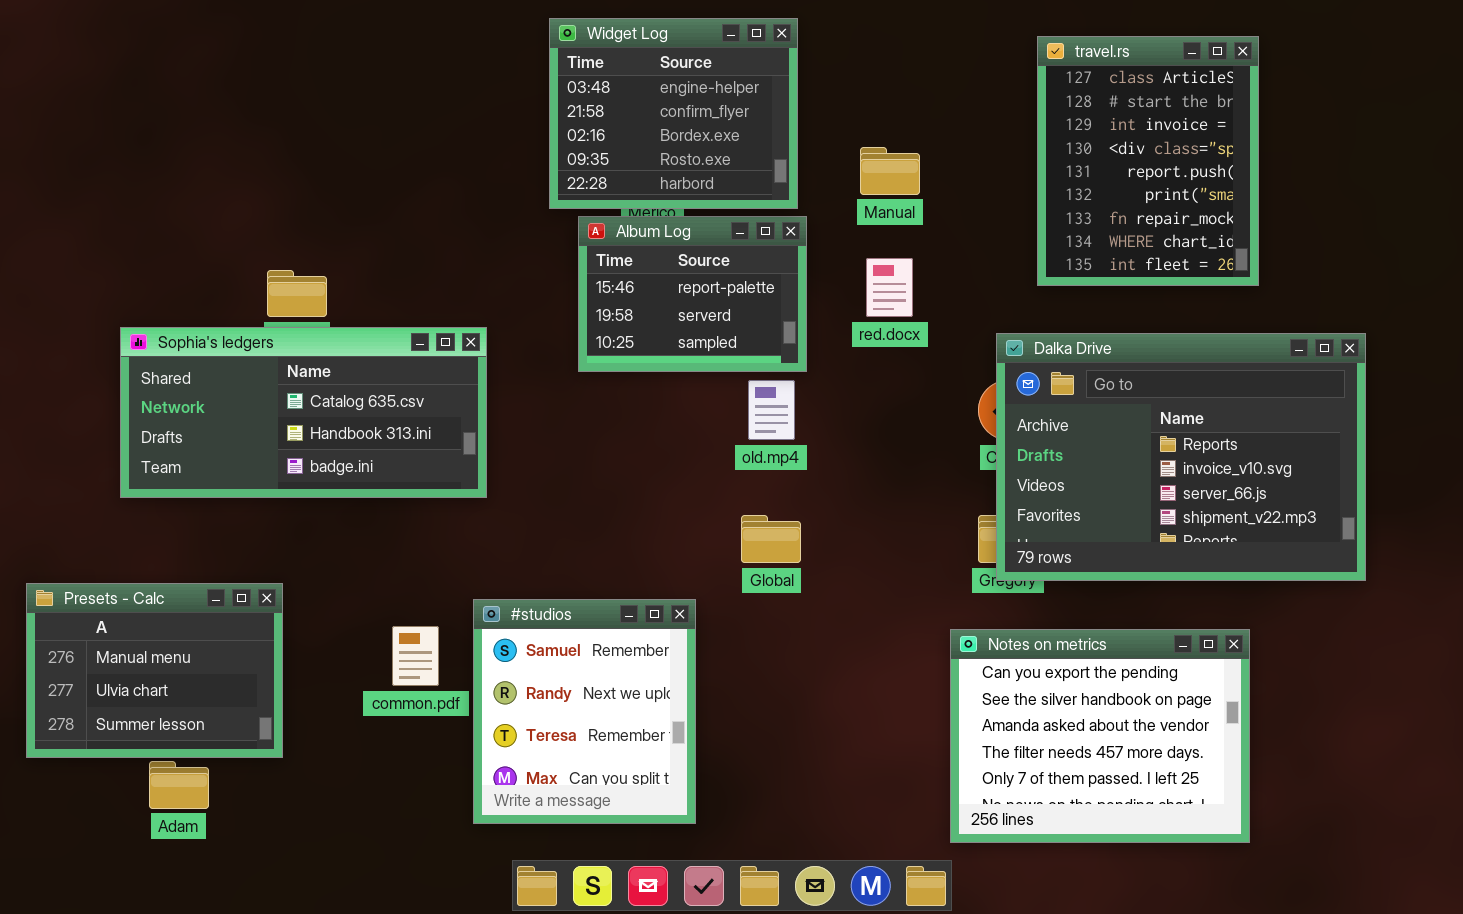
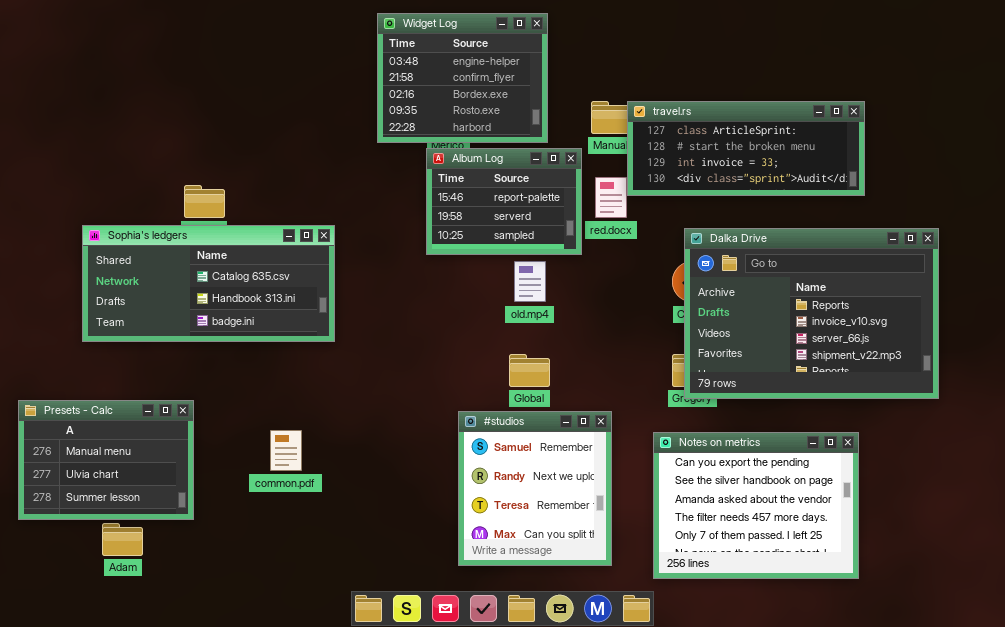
travel.rs: [1037,36,1259,286] -> [627,101,865,196], resized
Album Log: [578,216,807,372] -> [426,148,582,255], moved
#studios: [473,599,696,824] -> [458,411,612,566], moved

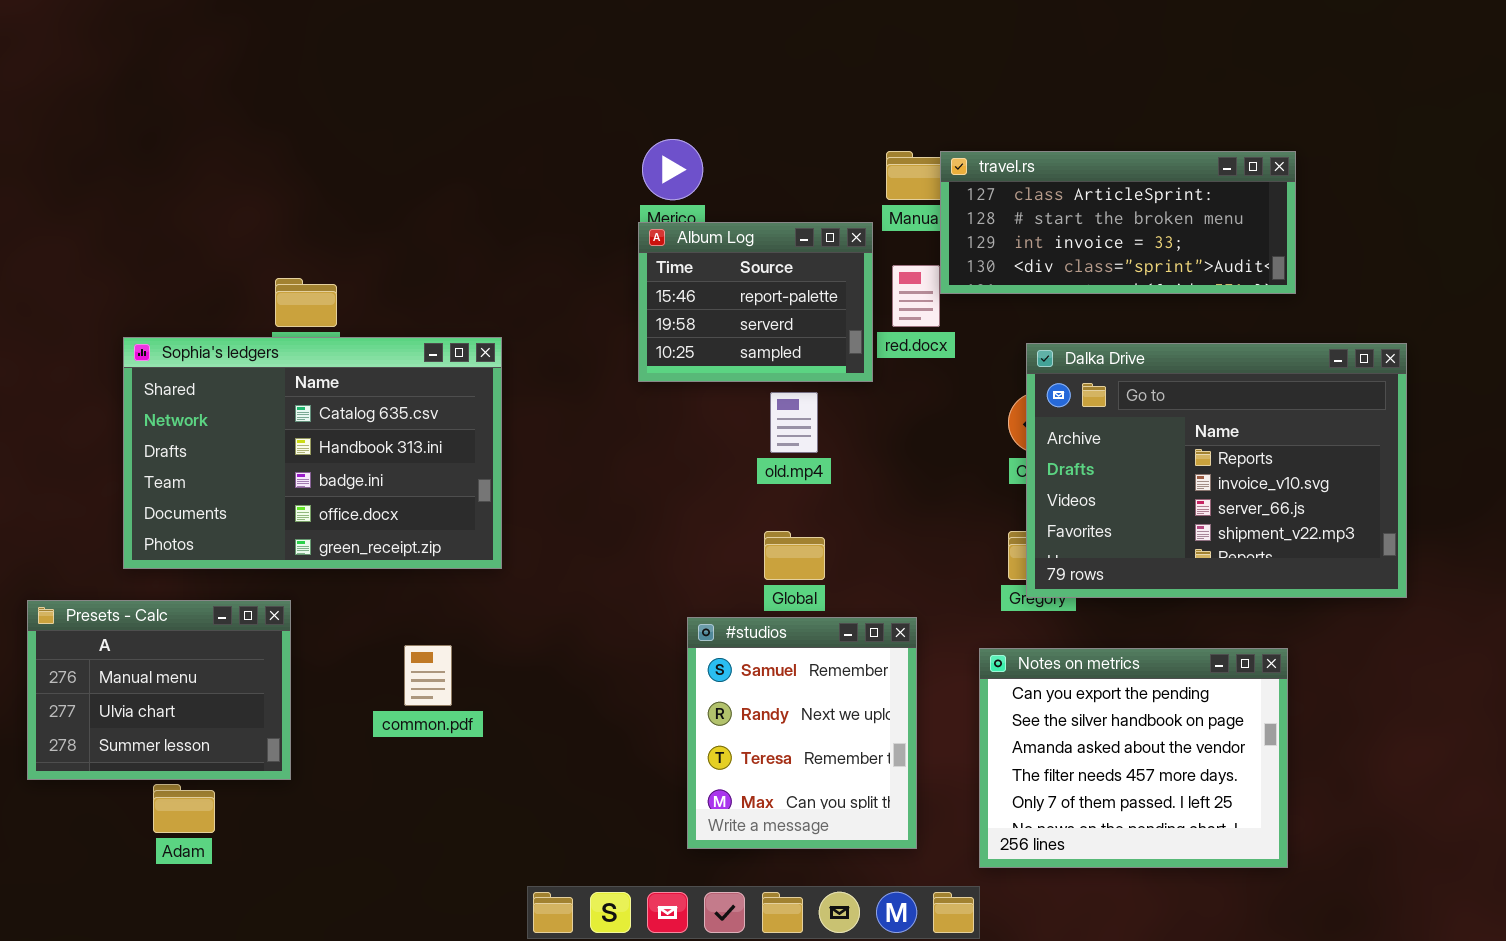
Widget Log: [377,13,548,143] -> none, closed
Sophia's ledgers: [82,225,335,342] -> [123,337,502,569], resized

